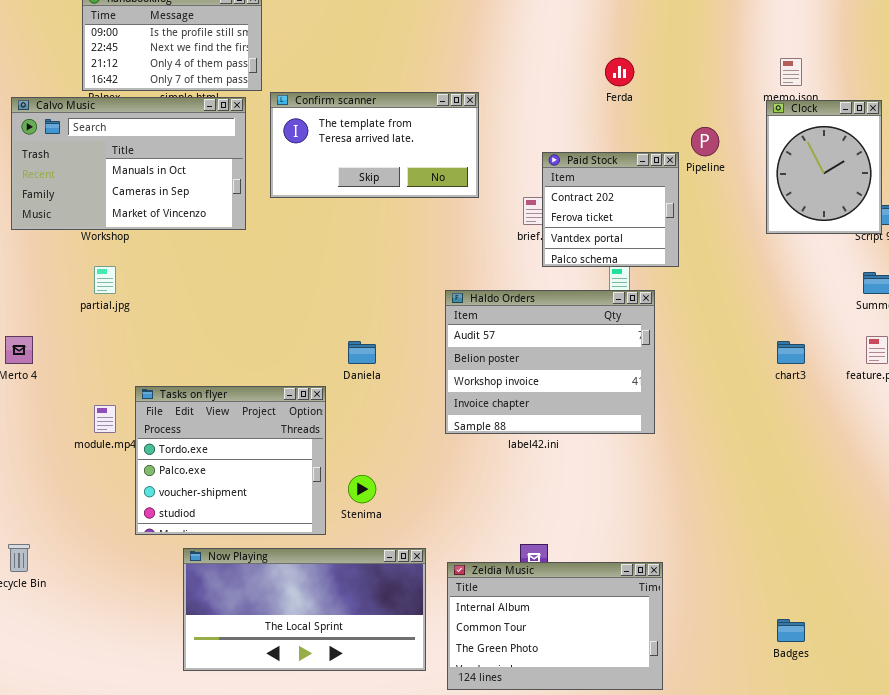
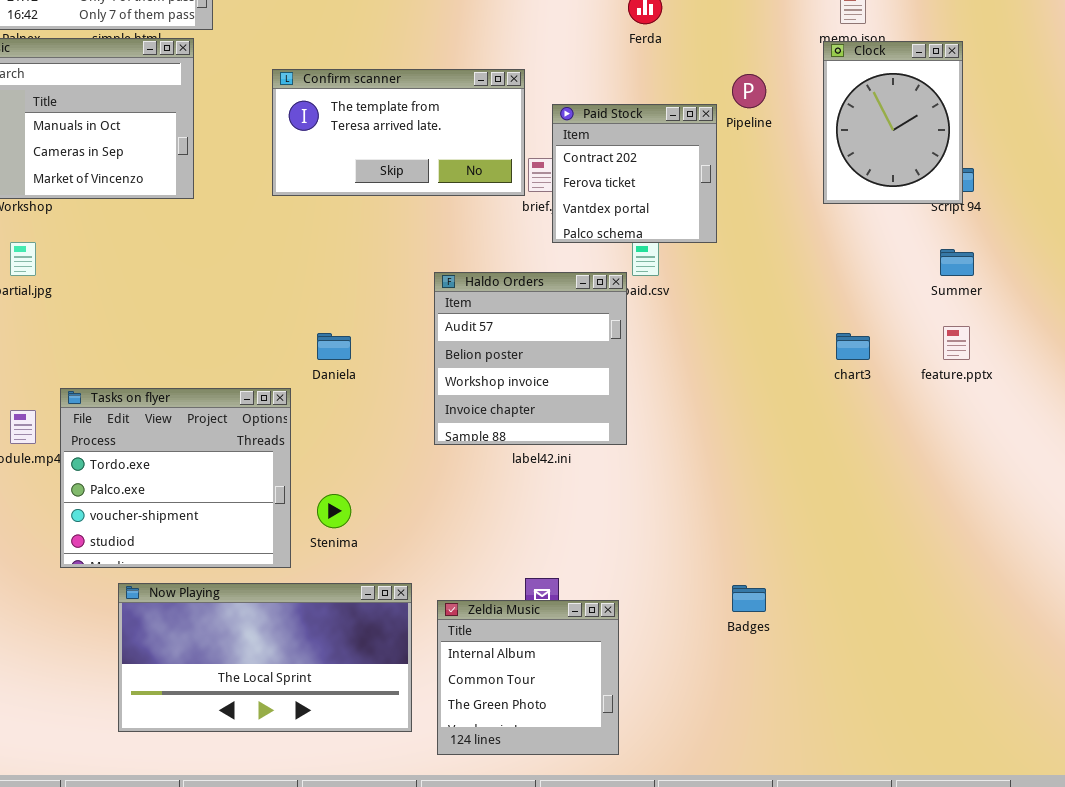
Confirm scanner: [270,92,479,198] -> [272,69,525,196], moved
Haldo Orders: [445,290,655,434] -> [434,272,627,445], resized
Zeldia Music: [447,562,663,690] -> [437,600,619,755], resized
Badges: [777,619,805,642] -> [732,585,766,612], moved

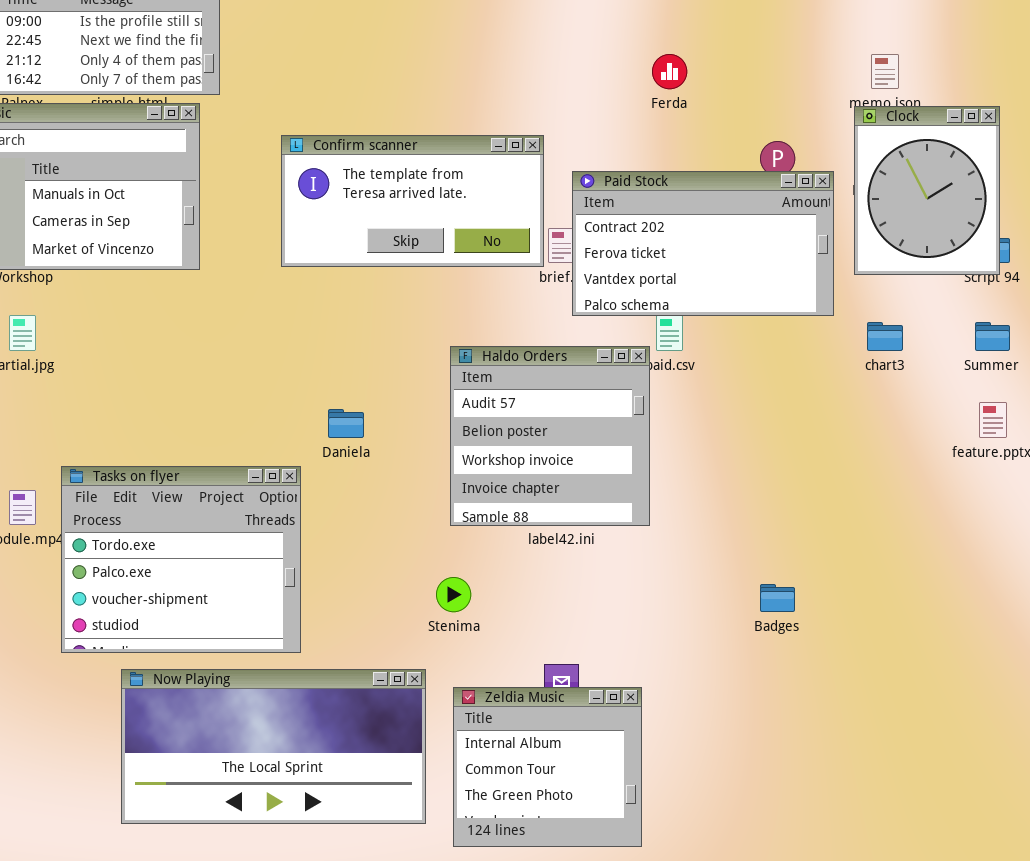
Paid Stock: [552,104,717,243] -> [572,171,834,316], resized
chart3: [836,333,870,360] -> [867,322,903,351], moved
Stenima: [317,494,351,528] -> [436,577,471,612], moved
Badges: [732,585,766,612] -> [760,584,795,612], moved

